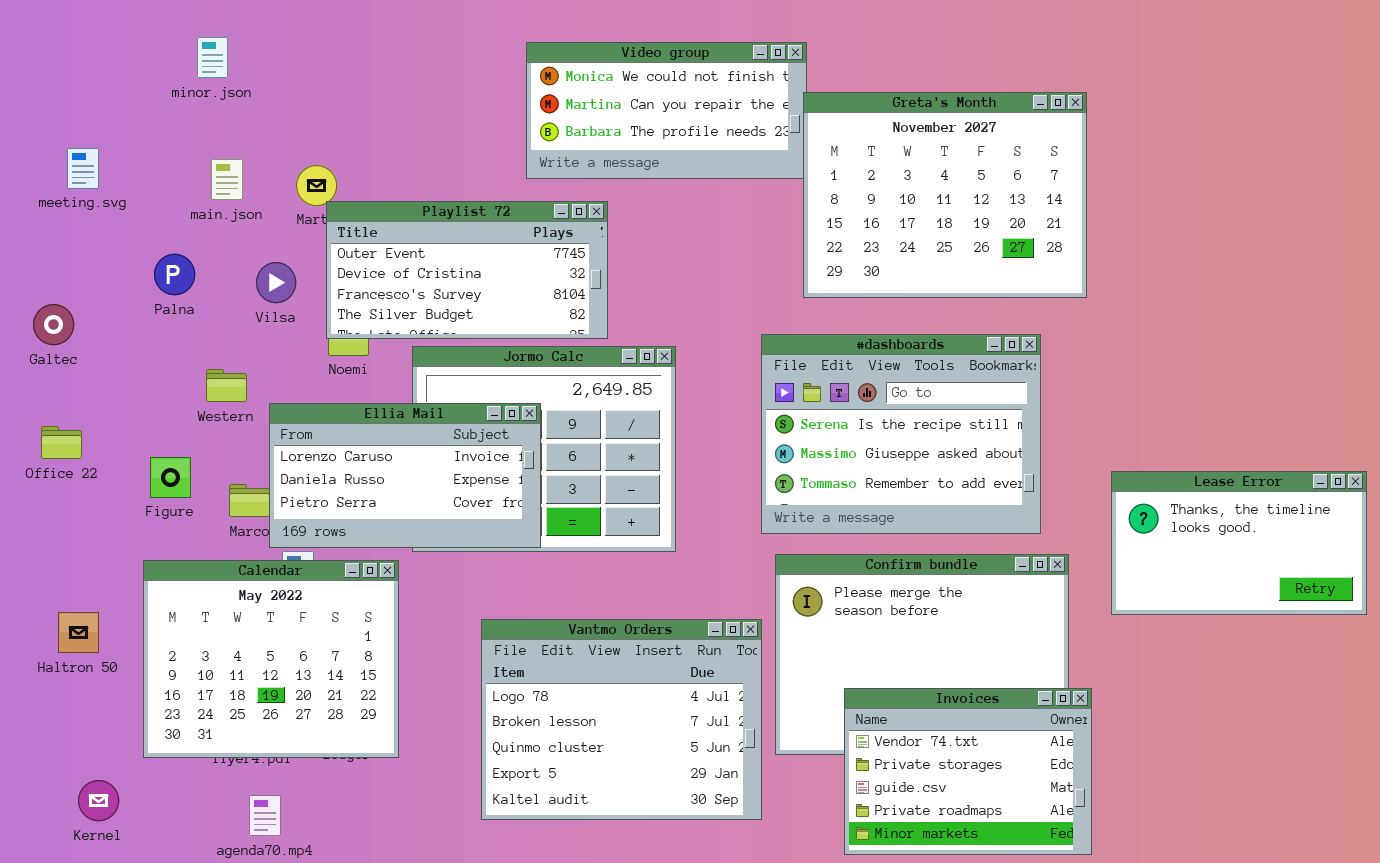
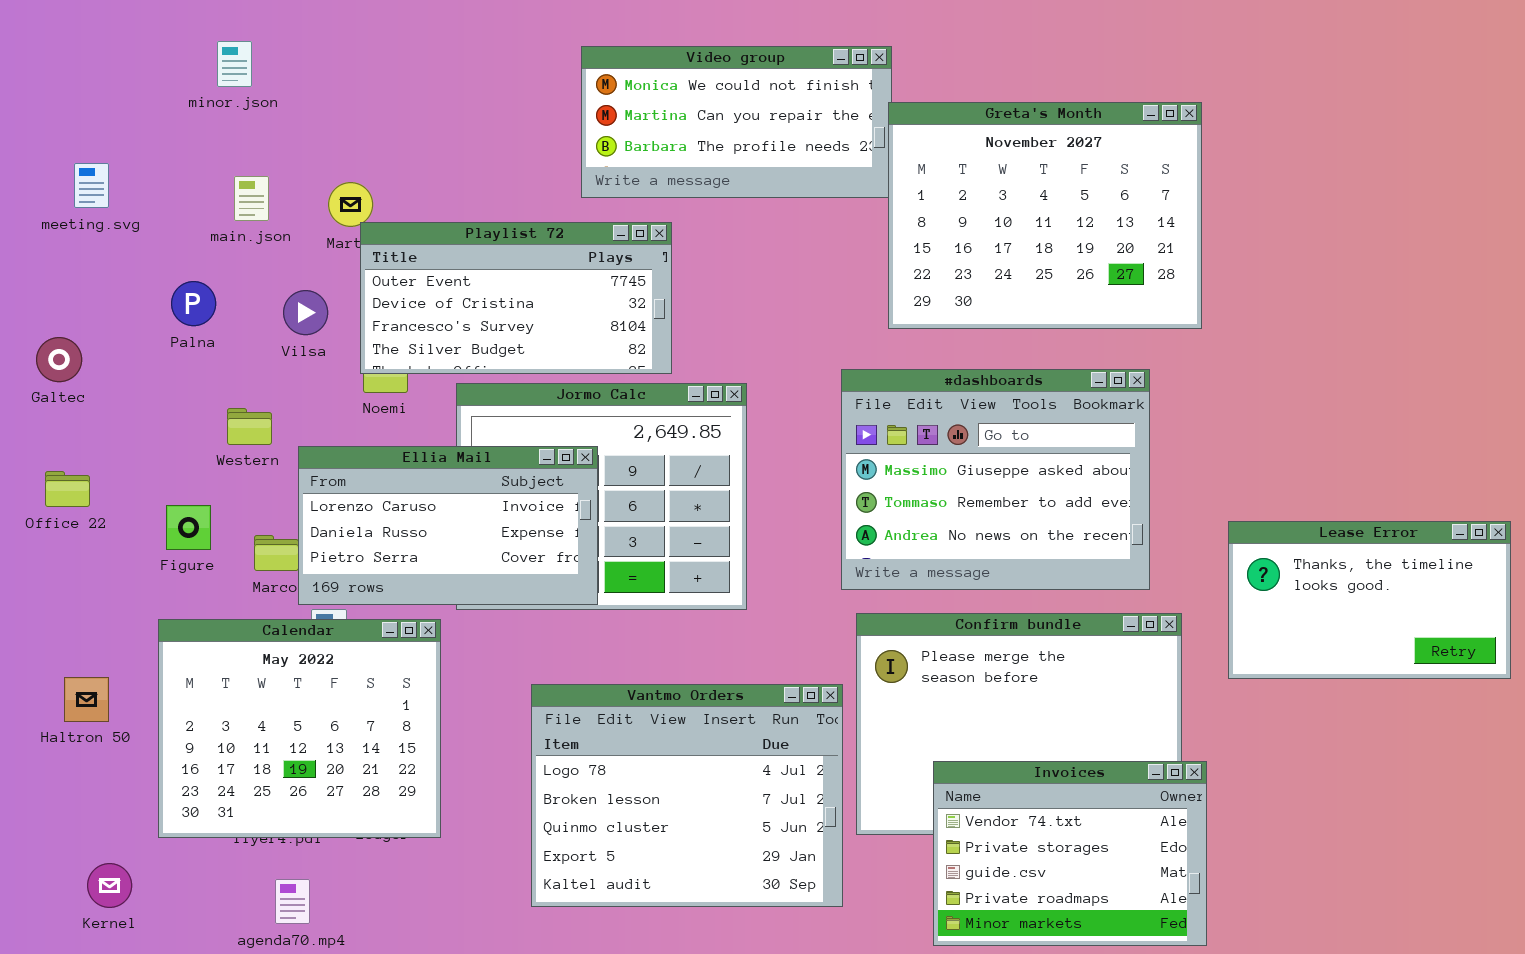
#dashboards: [761,334,1041,534] -> [841,369,1150,590], scrolled down 1 row

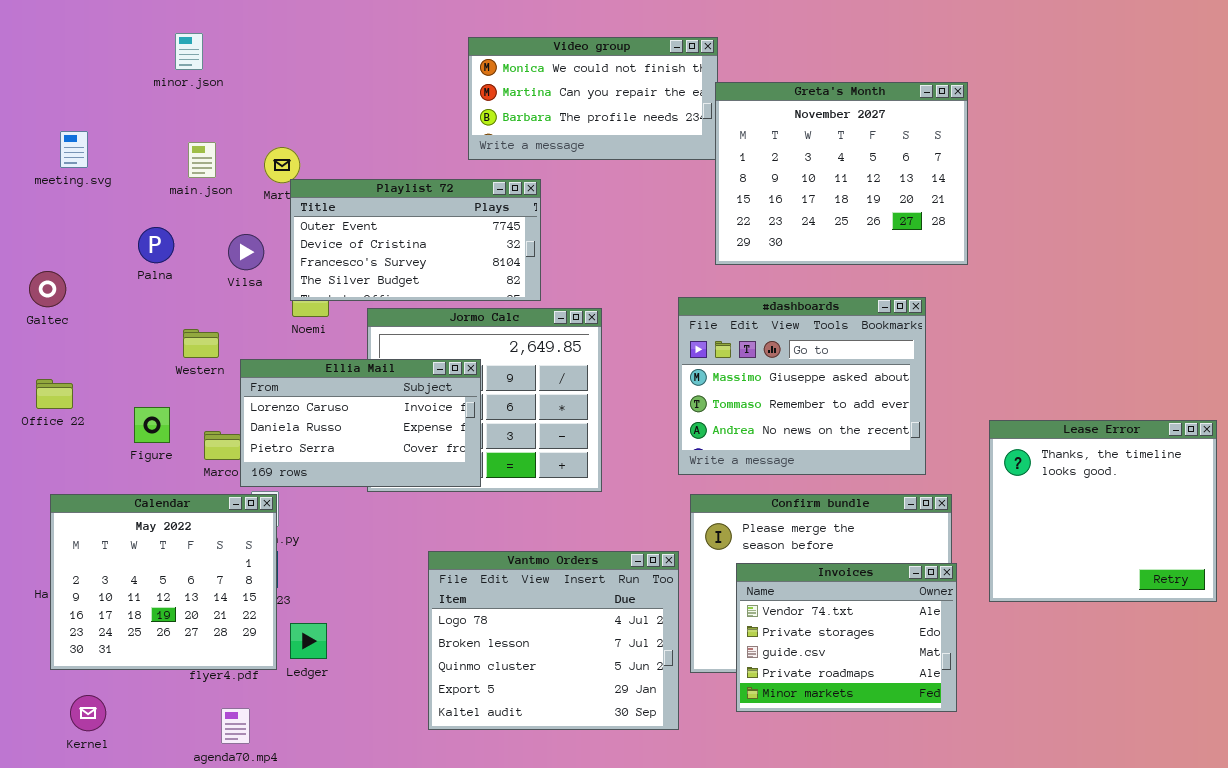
Lease Error: [1228,521,1511,679] -> [989,420,1217,602], resized
Calendar: [158,619,441,838] -> [50,494,277,670], moved
Invoices: [933,761,1207,946] -> [736,563,957,712], moved

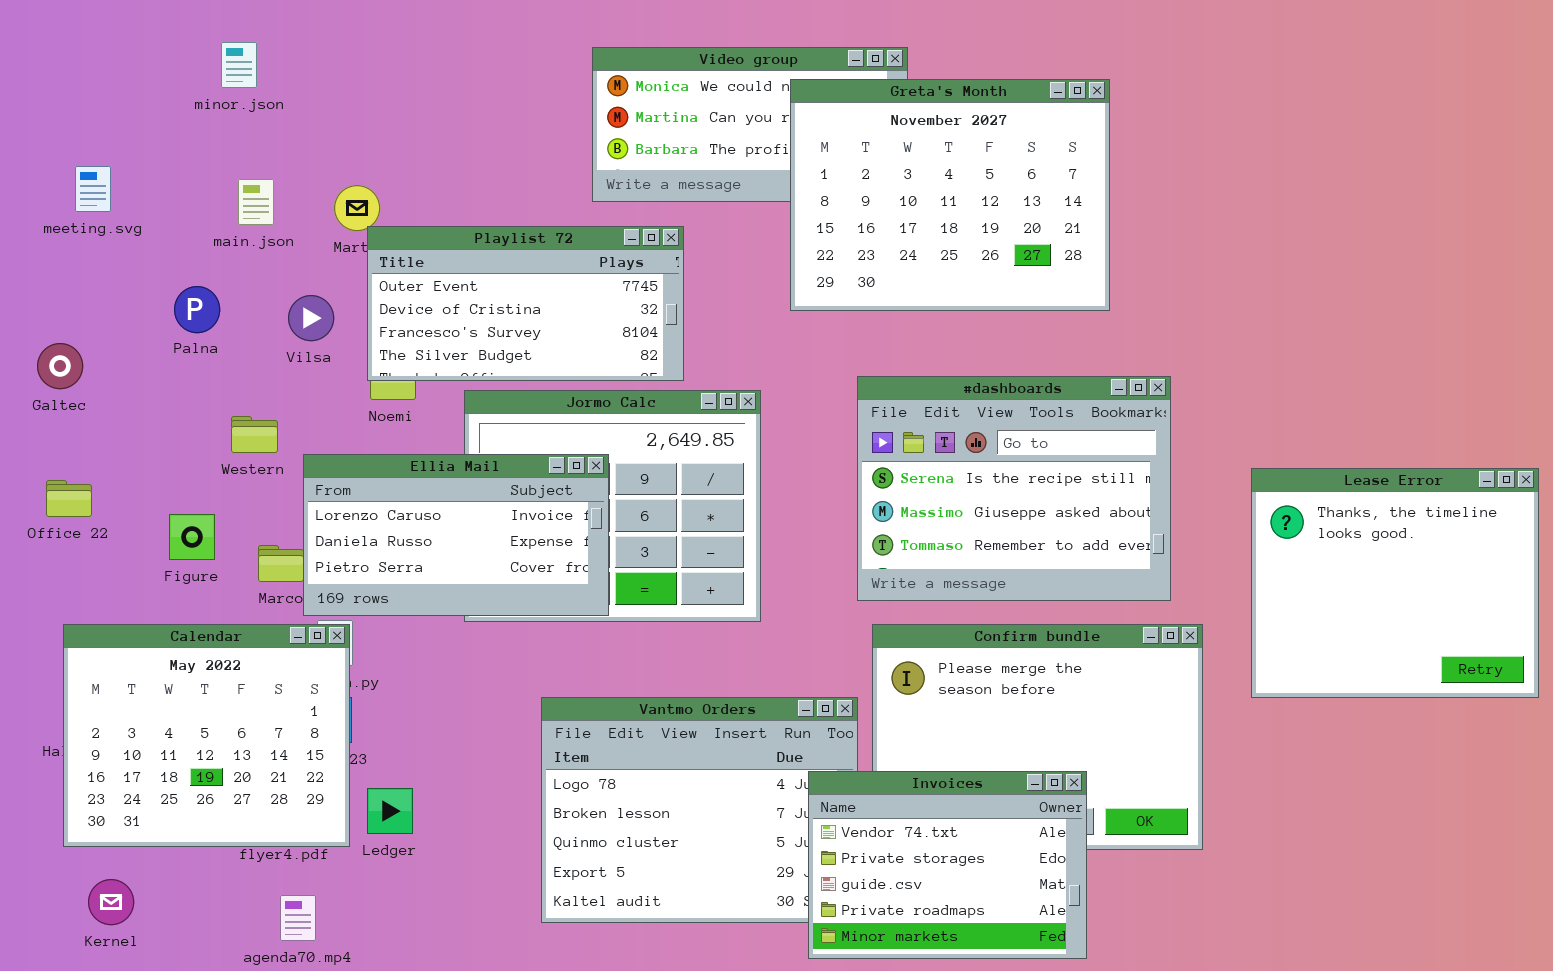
Greta's Month: [715,82,968,265] -> [790,79,1110,311], moved
#dashboards: [678,297,926,475] -> [857,376,1171,601], scrolled up 1 row
Lease Error: [989,420,1217,602] -> [1251,468,1539,698], moved
Invoices: [736,563,957,712] -> [808,771,1087,959], moved

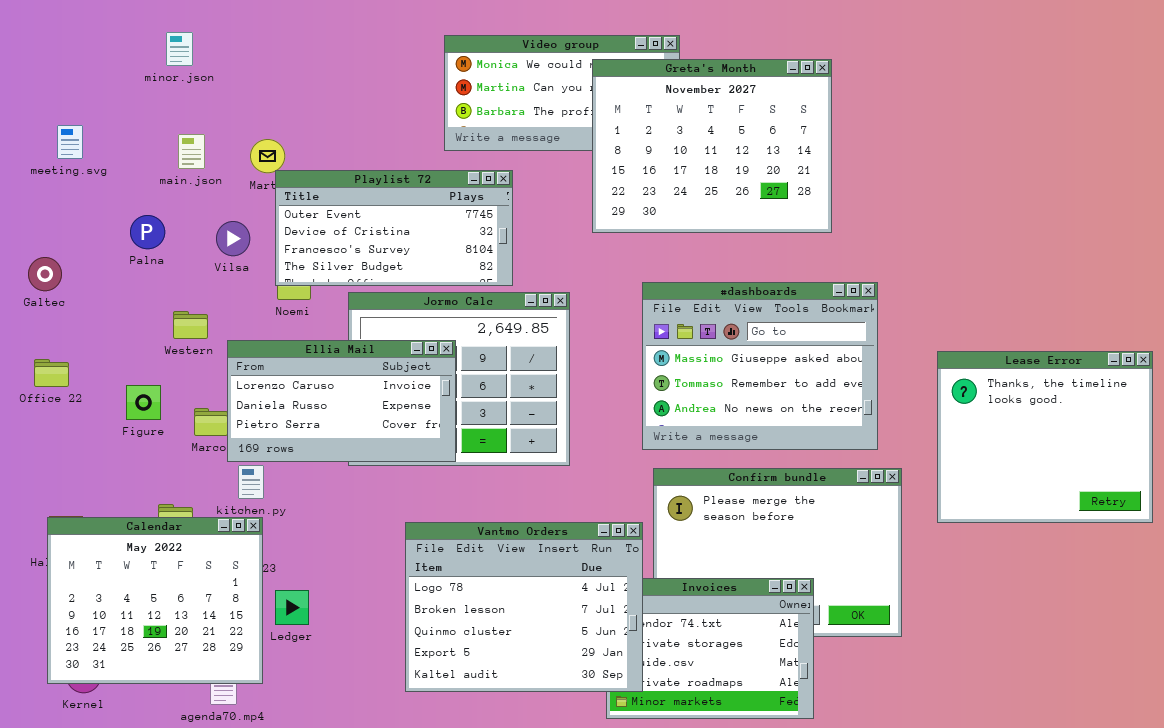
#dashboards: [857,376,1171,601] -> [642,282,878,450], scrolled down 1 row
Calendar: [63,624,350,847] -> [47,517,263,684], moved
Vantmo Orders: [541,697,858,923] -> [405,522,643,692], raised

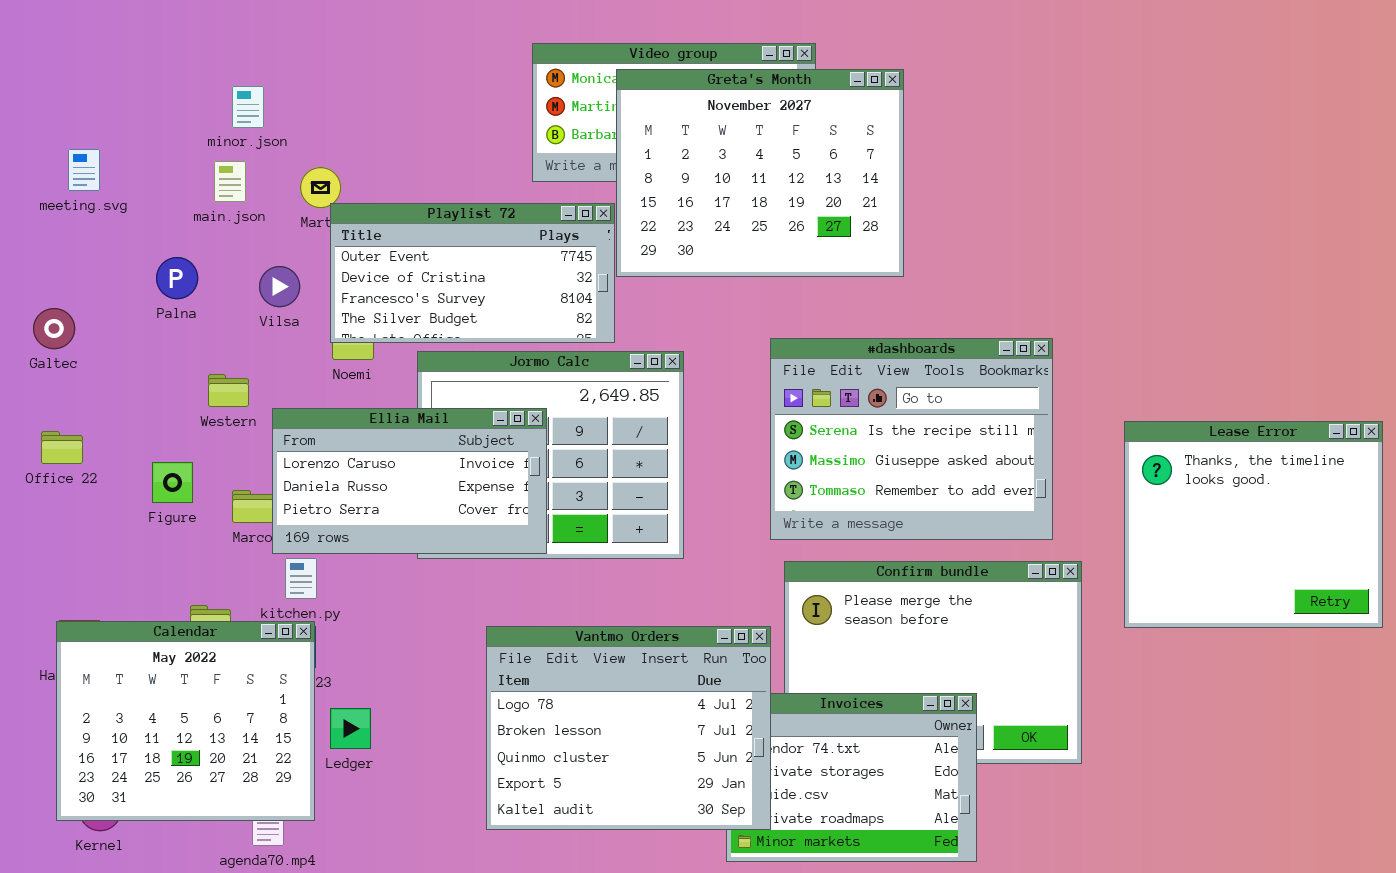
minor.json: [166,32,193,66] -> [232,86,264,128], moved
Greta's Month: [592,59,832,233] -> [616,69,904,277], moved
#dashboards: [642,282,878,450] -> [770,338,1053,540], scrolled up 1 row

